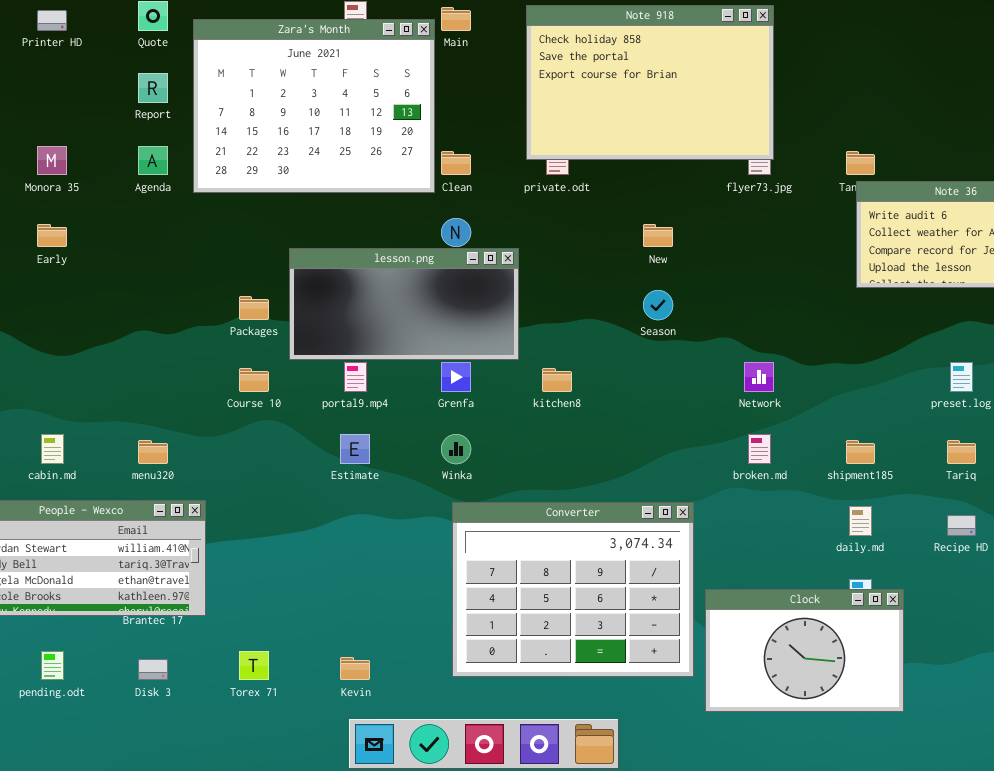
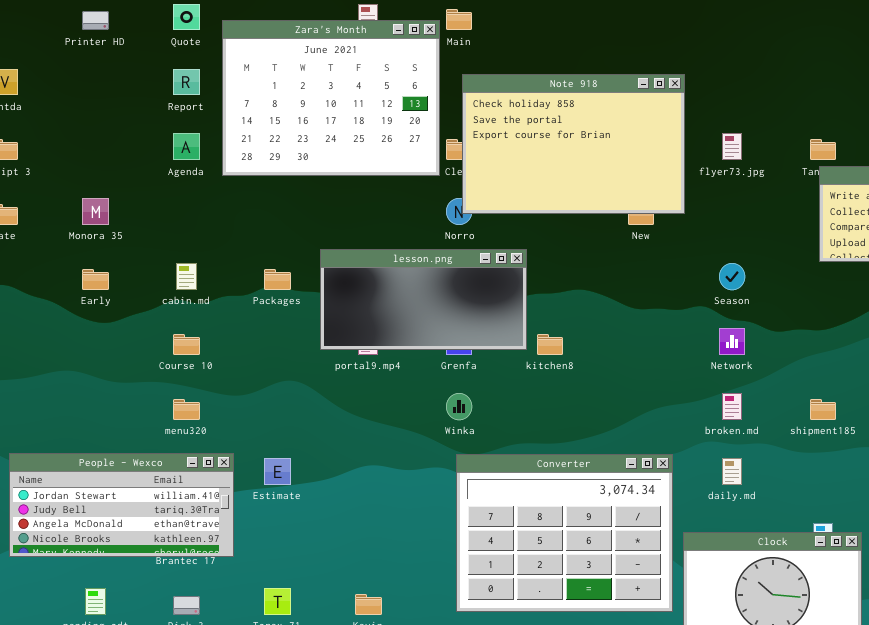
Note 918: [526,5,774,160] -> [462,74,685,214], moved
Monora 35: [37,146,67,175] -> [82,198,109,225], moved
Early: [37,224,67,247] -> [82,269,109,290], moved
lesson.png: [289,248,519,360] -> [320,249,527,350], moved
Season: [643,290,673,320] -> [719,263,745,290], moved
Course 10: [239,368,269,392] -> [173,334,200,355], moved
cabin.md: [41,434,64,464] -> [176,263,197,290], moved
Estimate: [340,434,370,464] -> [264,458,291,485], moved
daily.md: [849,506,872,536] -> [722,458,742,485], moved

